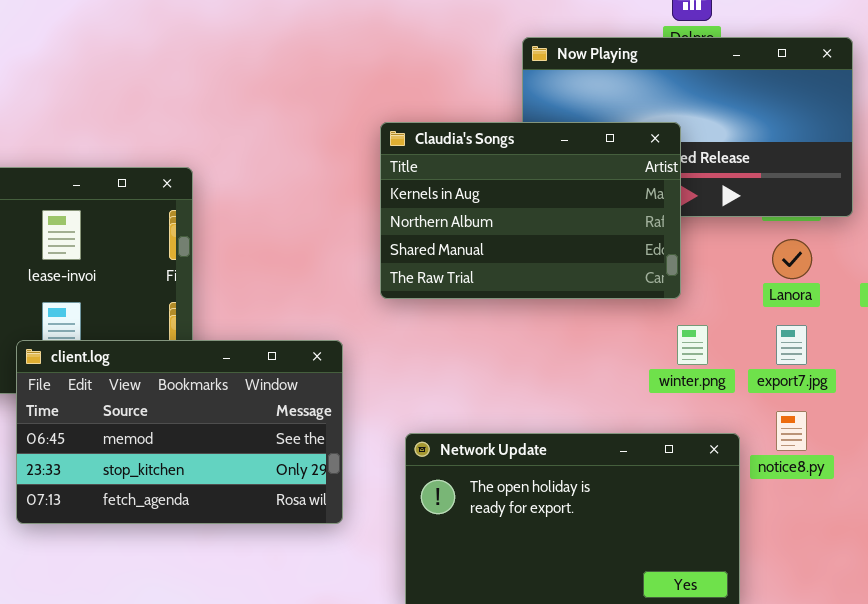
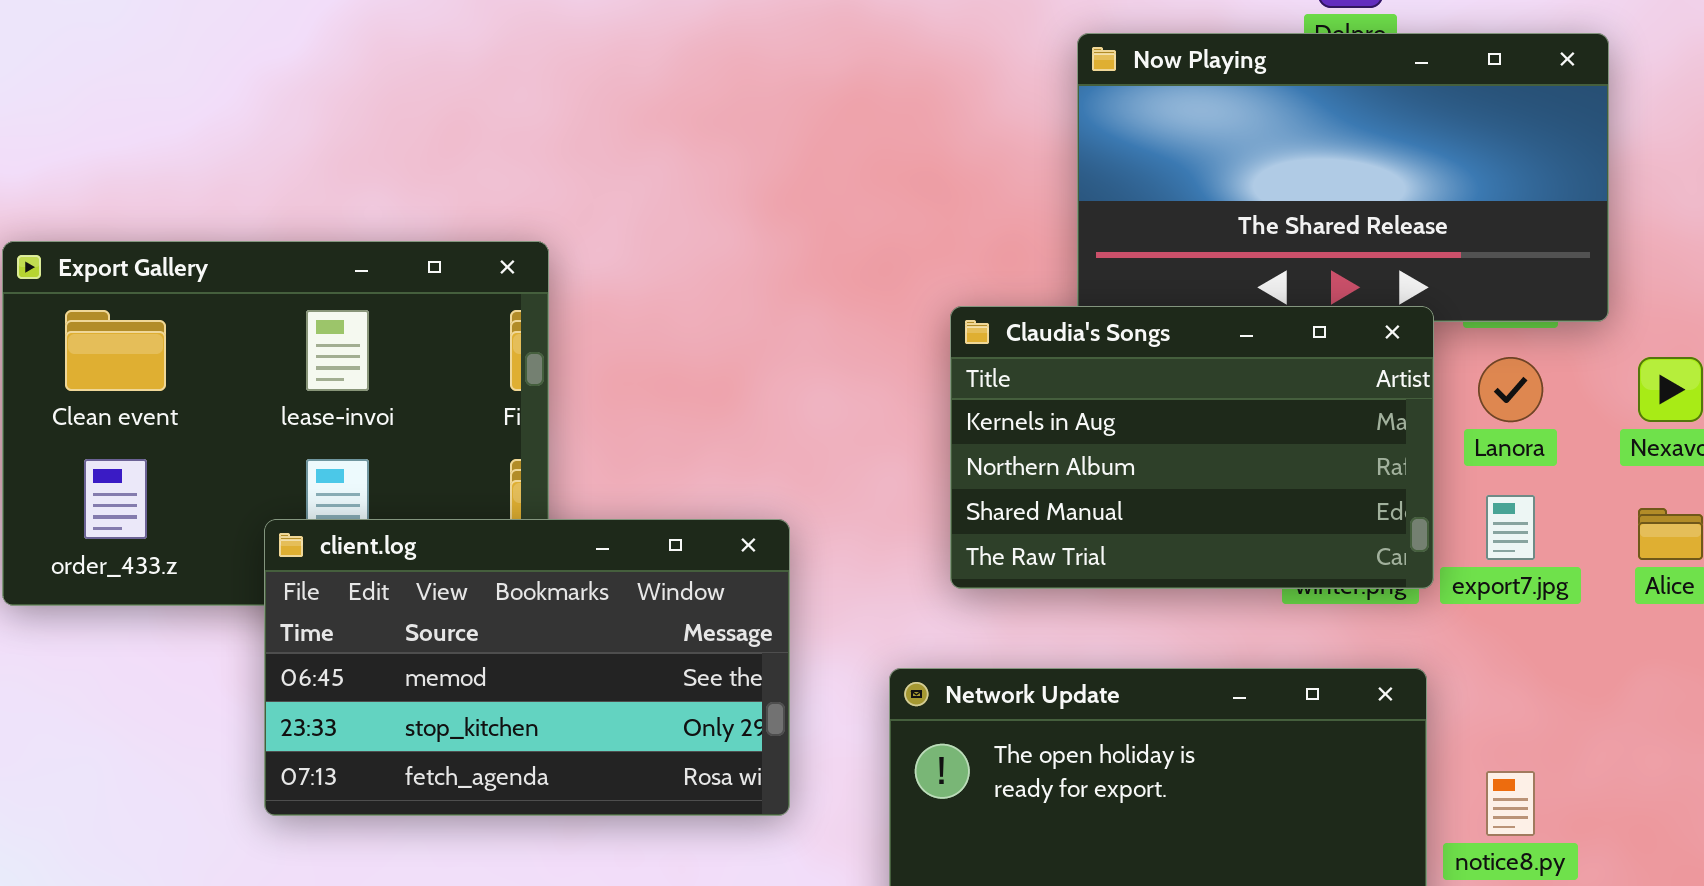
Claudia's Songs: [380,122,681,299] -> [950,306,1434,589], moved
notice8.py: [776,411,807,451] -> [1486,771,1535,836], moved

